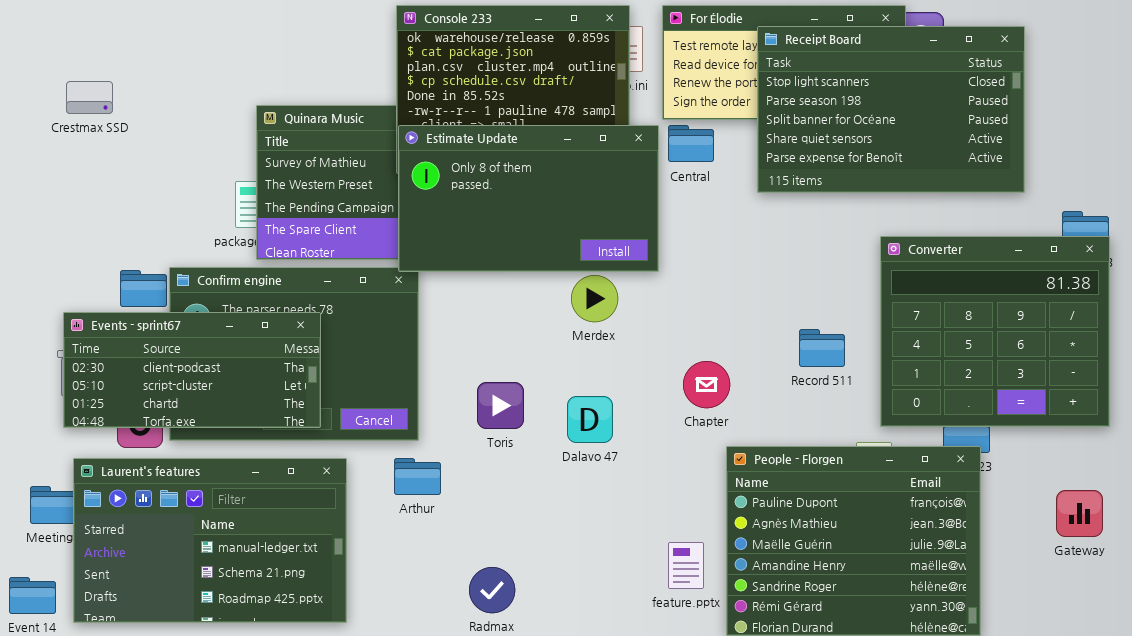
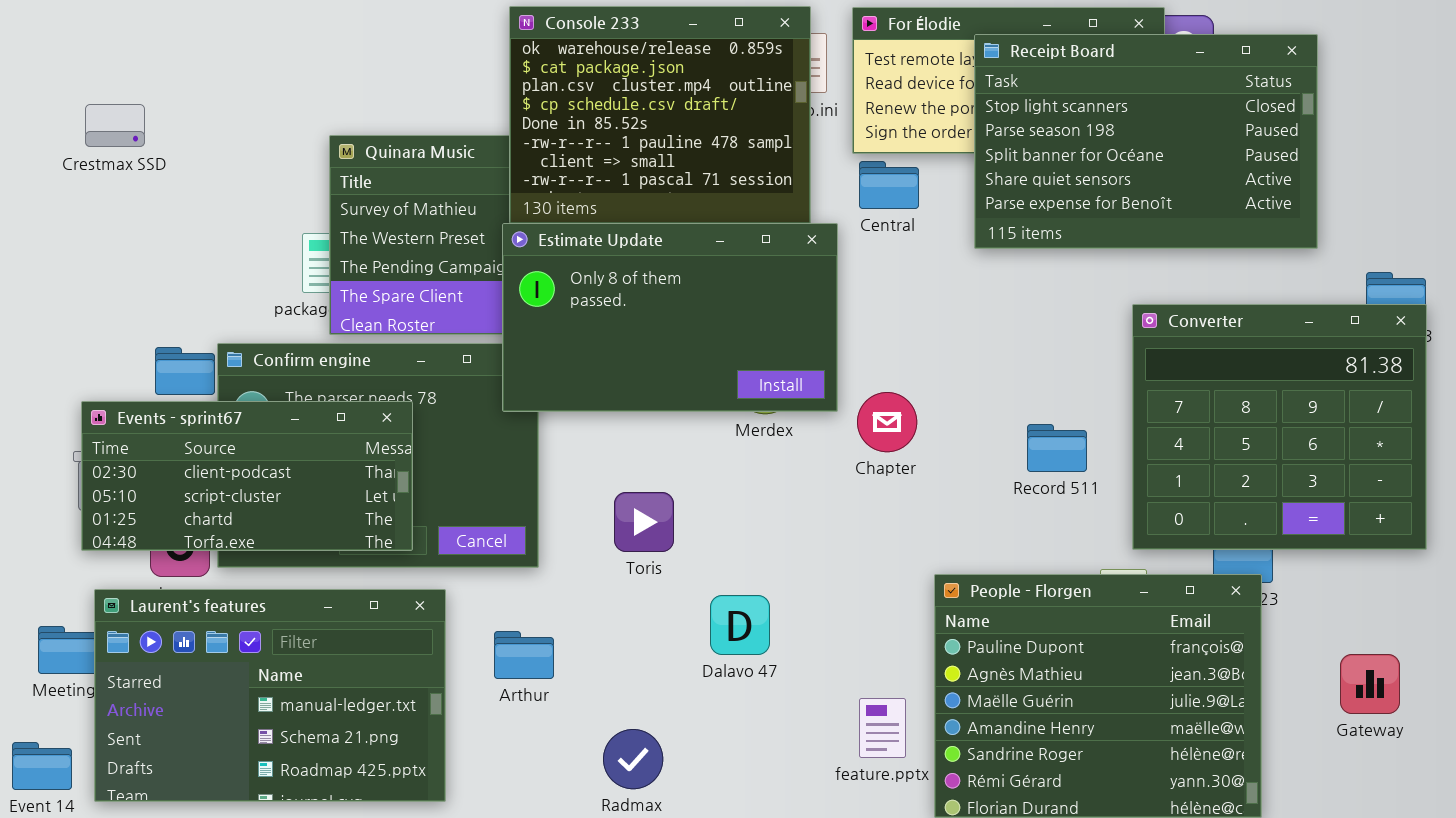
Estimate Update: [398,125,659,272] -> [502,223,838,412], moved
Chapter: [683,361,730,408] -> [857,392,917,452], moved
Dalavo 47: [567,396,613,443] -> [710,595,770,655], moved
Arthur: [394,458,441,495] -> [494,631,554,679], moved
Gateway: [1056,490,1103,537] -> [1340,654,1400,714], moved

